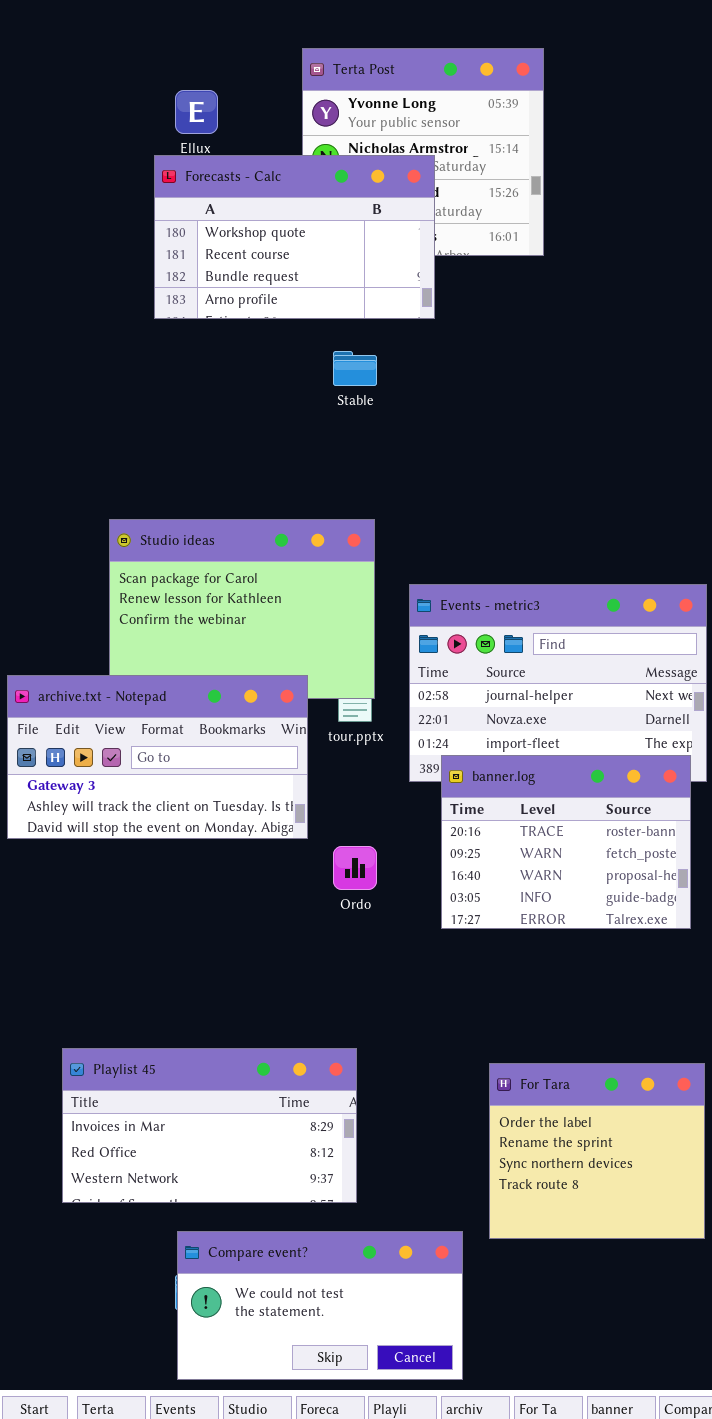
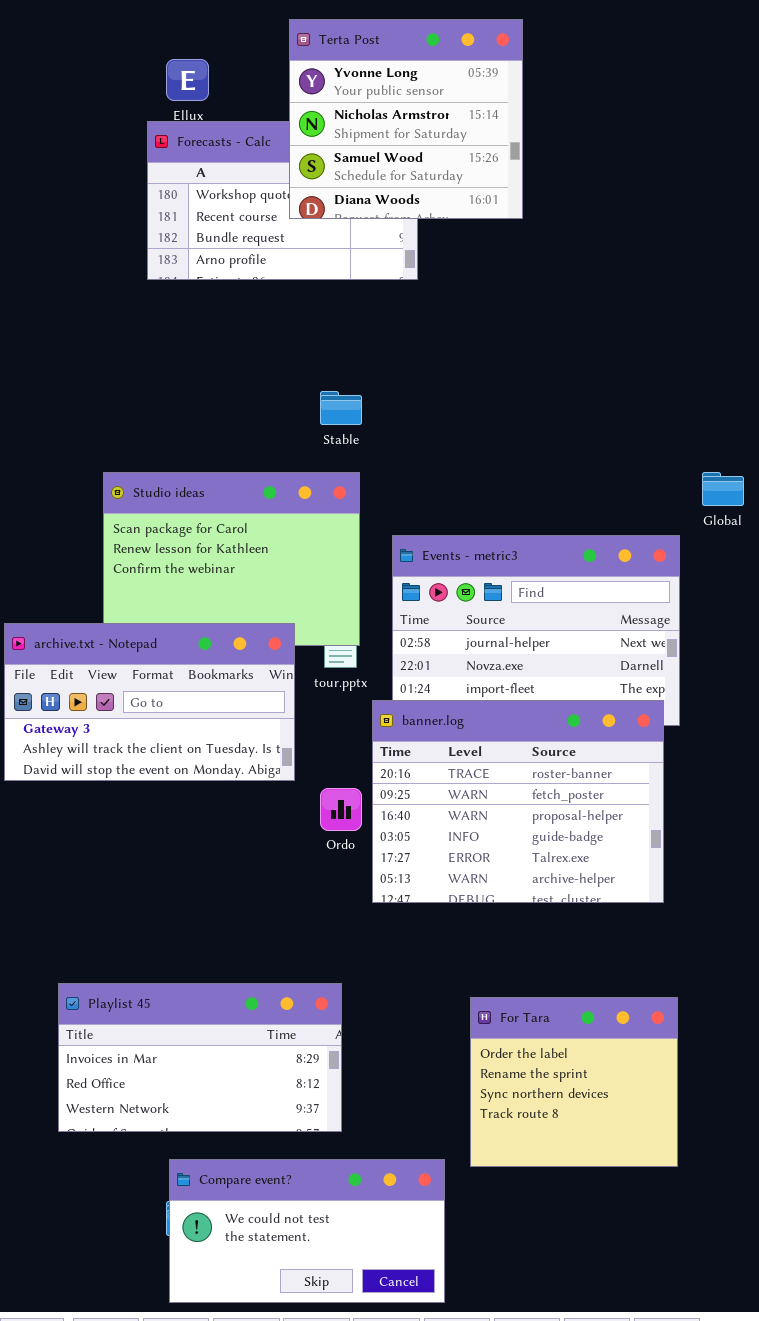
Terta Post: [302,48,544,256] -> [289,19,523,219], raised
Stable: [333,351,377,386] -> [320,391,362,425], moved
banner.log: [441,755,691,929] -> [372,700,664,903], resized

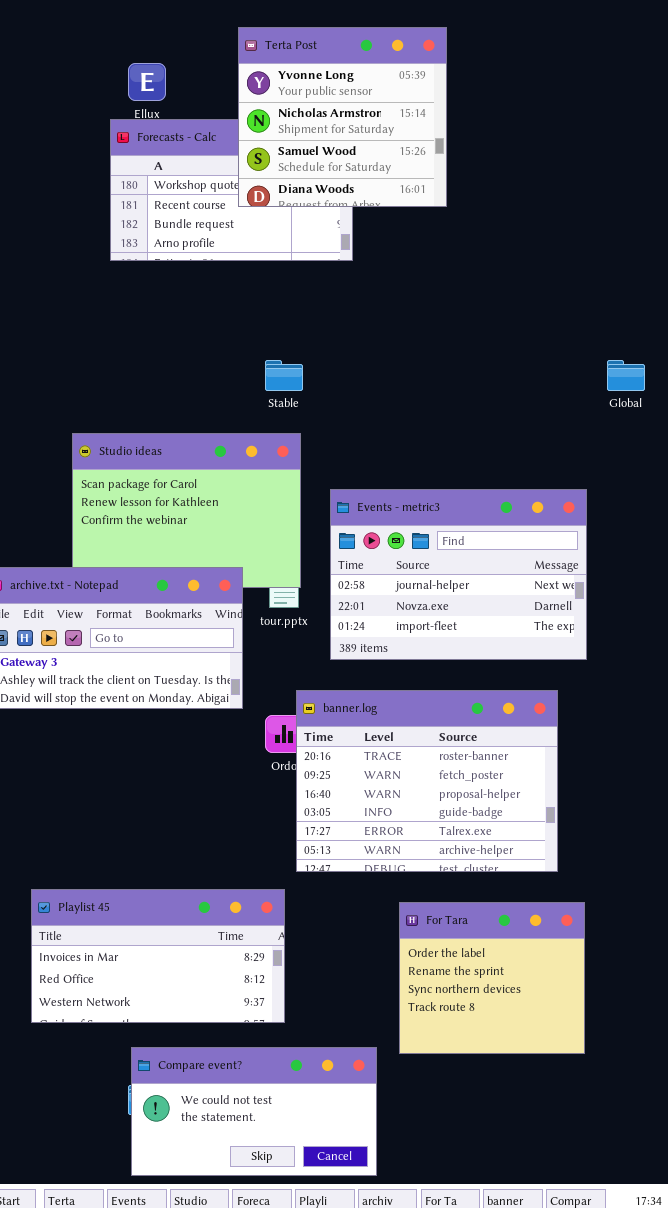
Global: [702,472,744,506] -> [607,360,645,391], moved
banner.log: [372,700,664,903] -> [296,690,558,872], moved

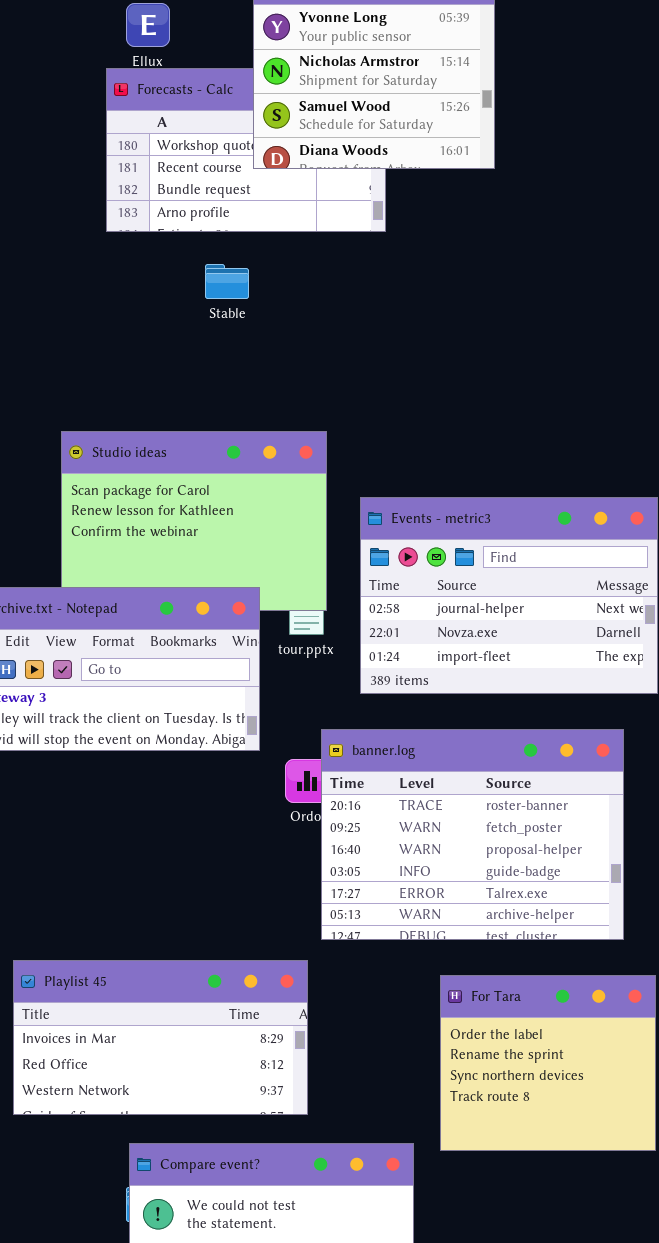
Stable: [265,360,303,391] -> [205,264,249,299], moved

